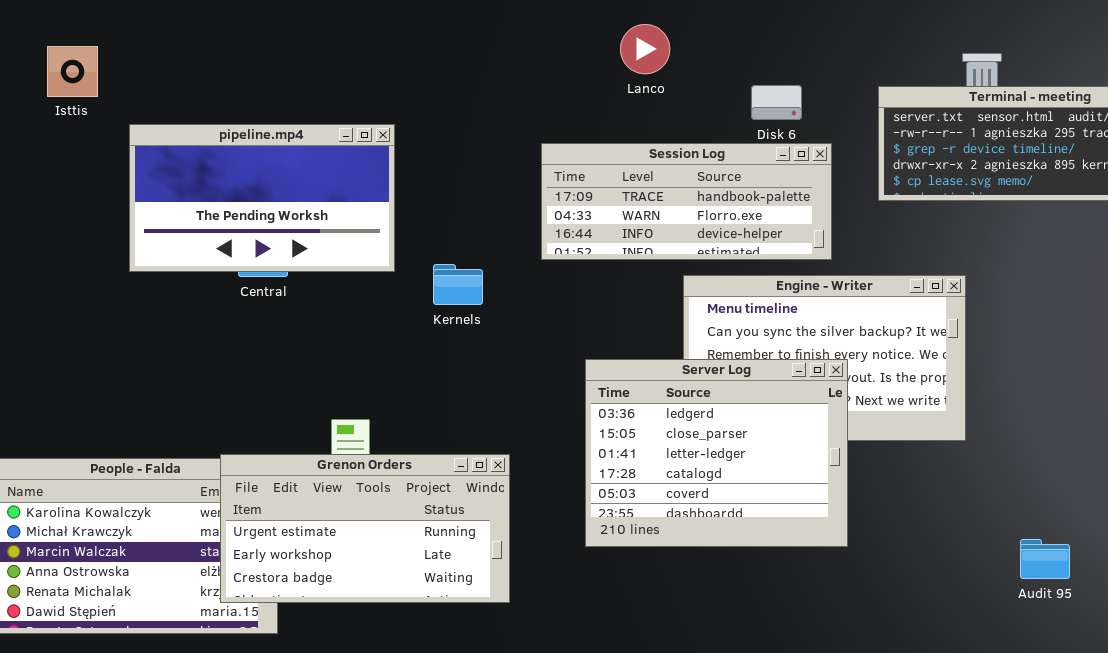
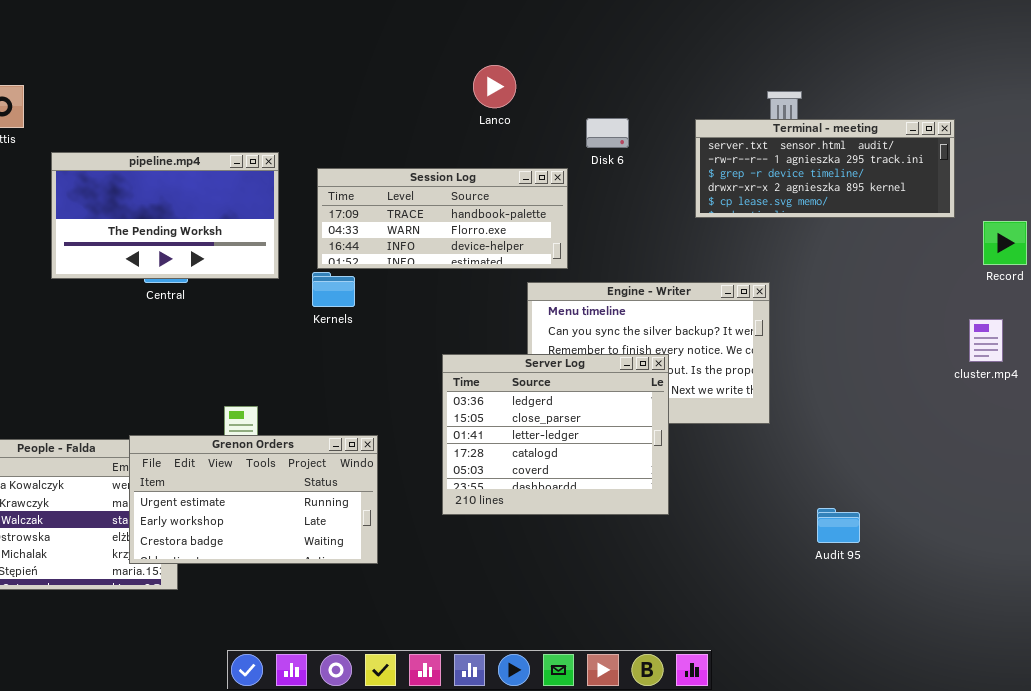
Session Log: [541,143,832,260] -> [317,168,568,269], moved

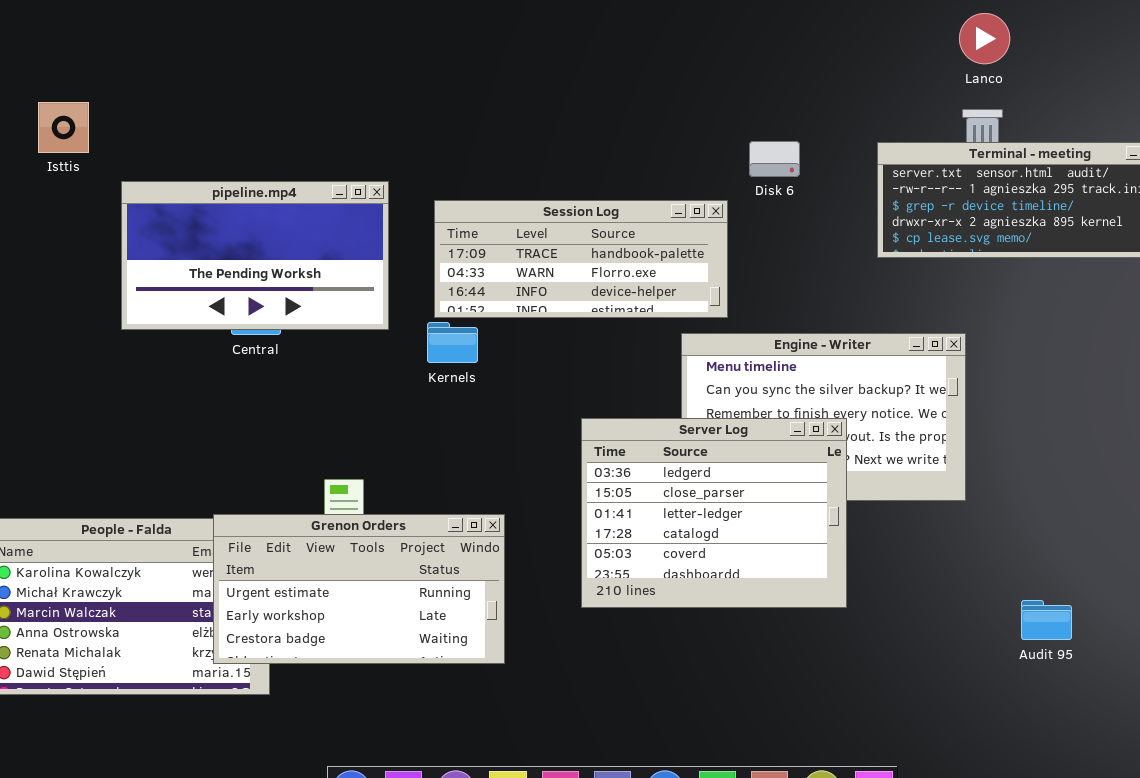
Lanco: [473,65,516,108] -> [959,13,1010,64], moved

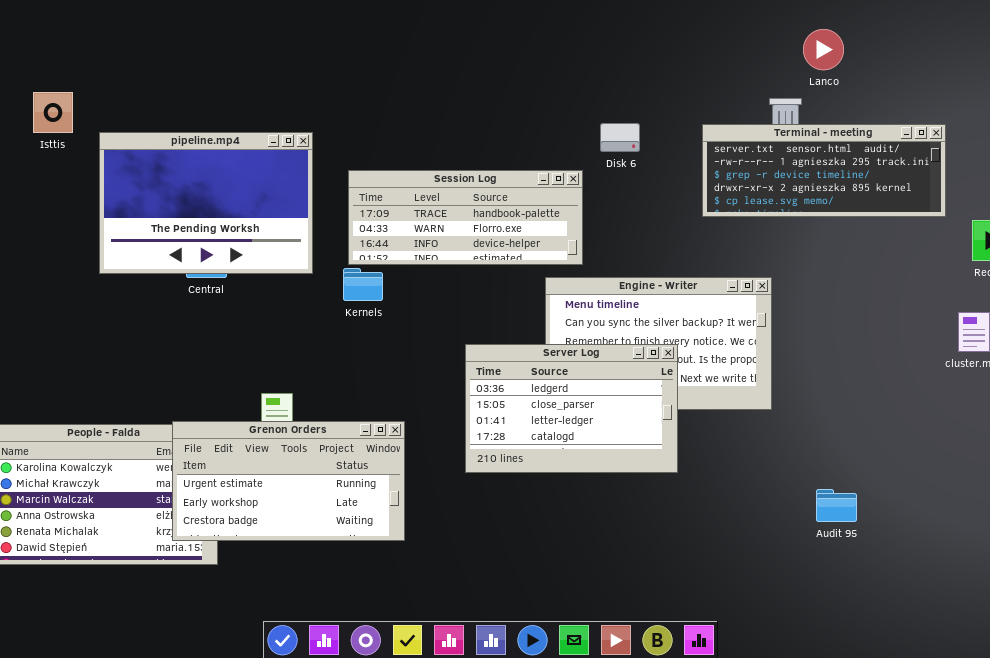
Lanco: [959,13,1010,64] -> [803,29,844,70], moved
pipeline.mp4: [121,181,389,330] -> [99,132,313,274], resized
Server Log: [581,418,847,608] -> [465,344,678,473], resized

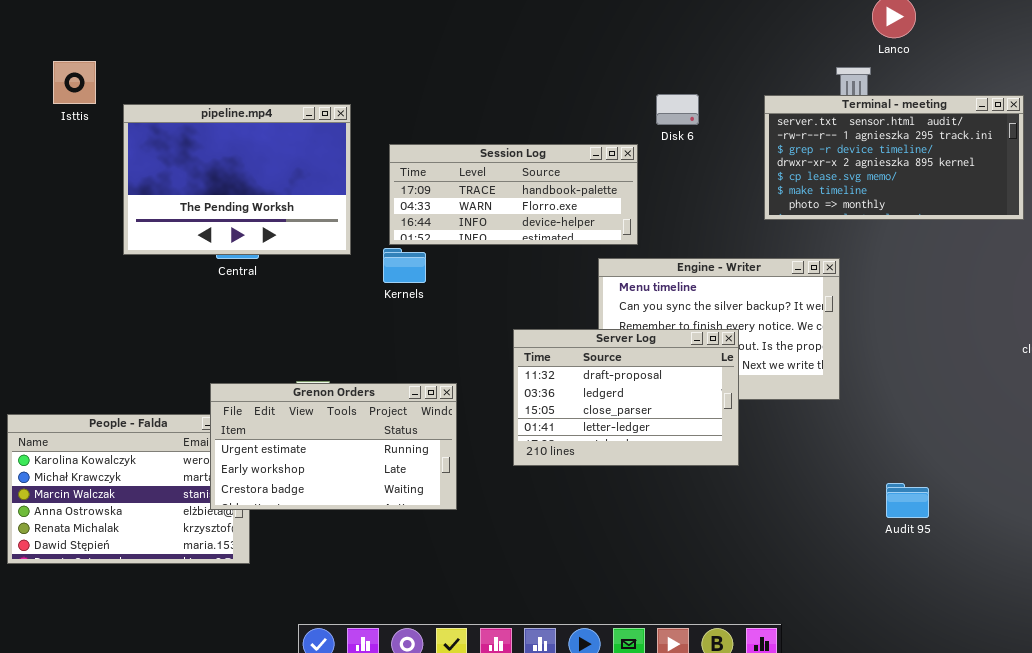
Terminal - meeting: [702,124,946,217] -> [764,95,1024,220], resized
Server Log: [465,344,678,473] -> [513,329,739,466], scrolled up 1 row
Grenon Orders: [172,421,405,541] -> [210,383,457,510], moved

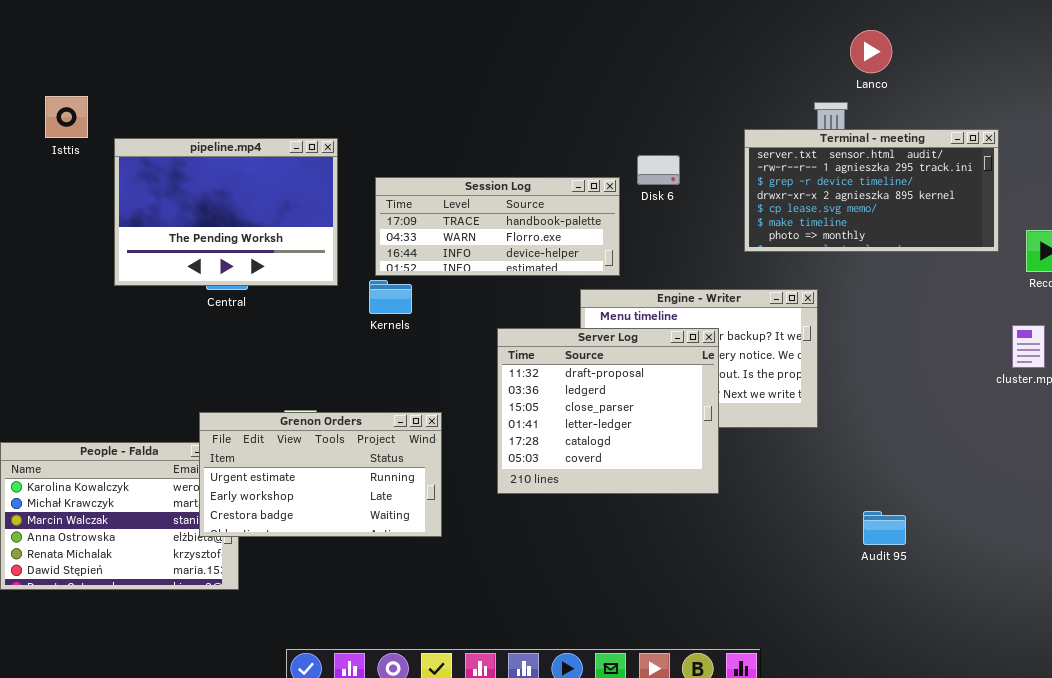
Disk 6: [656,94,699,125] -> [637,155,680,185], moved
Server Log: [513,329,739,466] -> [497,328,719,494], resized

